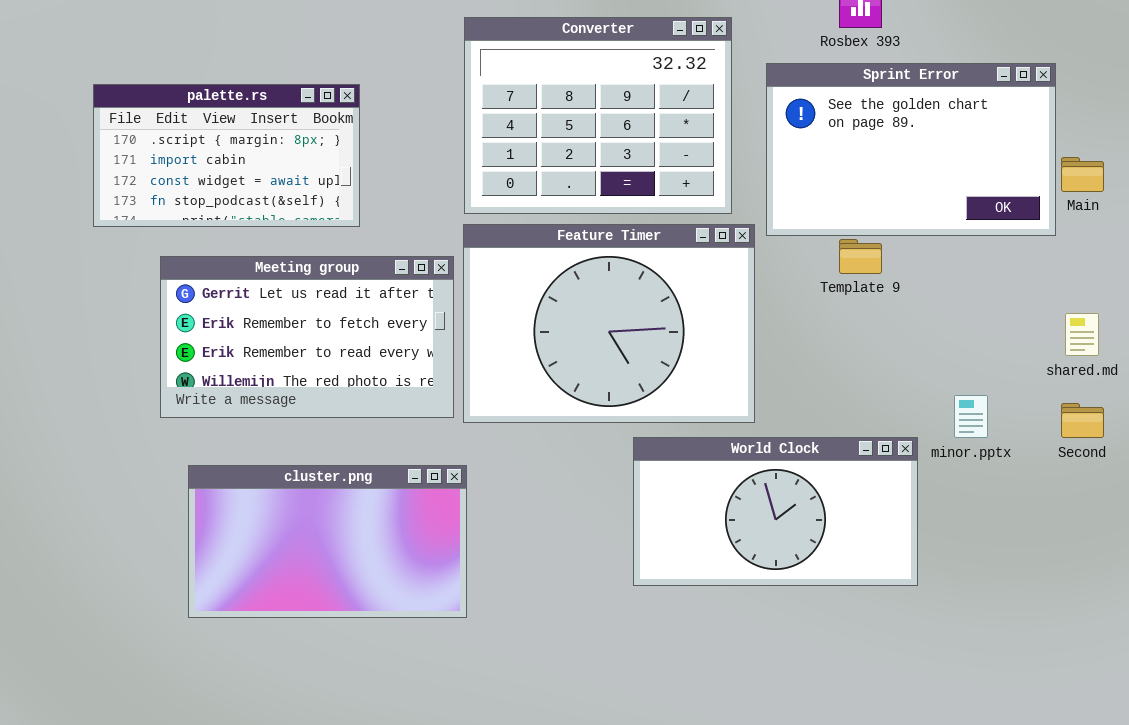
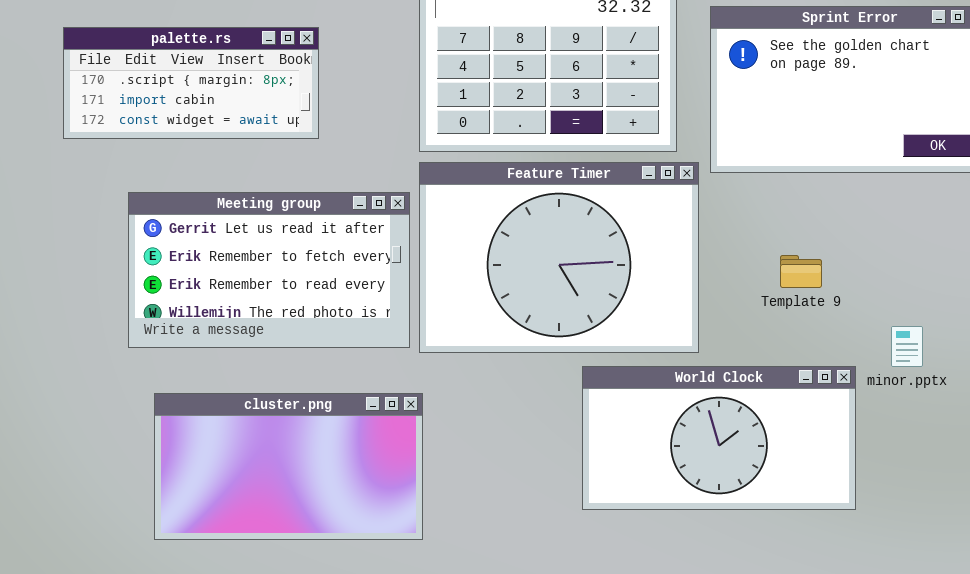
palette.rs: [93,84,360,227] -> [63,27,319,139], resized
Template 9: [839,239,882,274] -> [780,255,822,288], moved

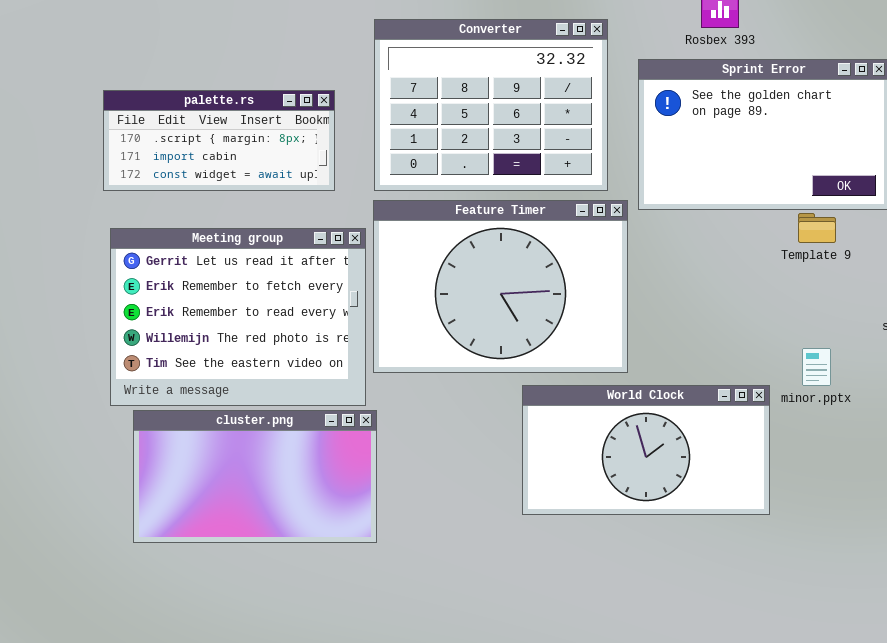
palette.rs: [63,27,319,139] -> [103,90,335,191], moved
Meeting group: [128,192,410,348] -> [110,228,366,406], resized
Template 9: [780,255,822,288] -> [798,213,836,243], moved

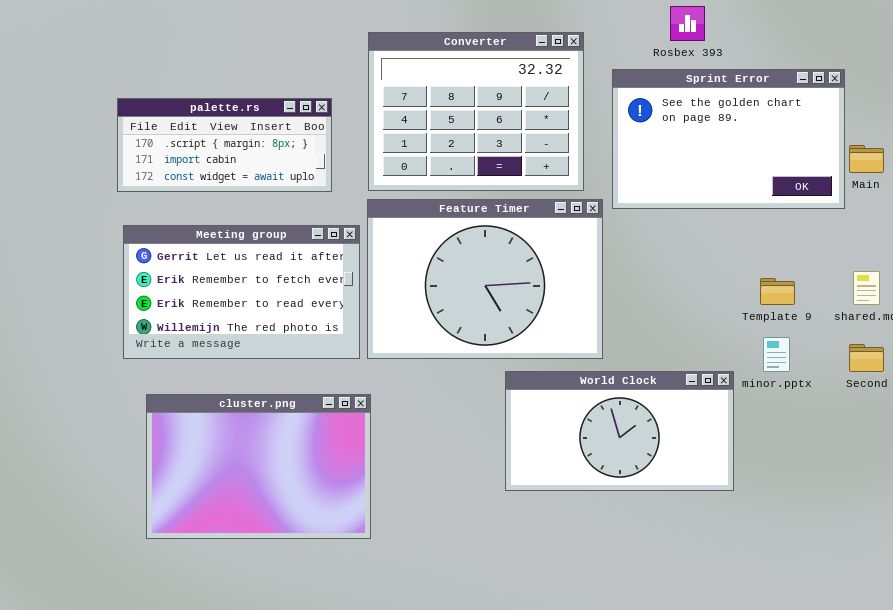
Template 9: [798,213,836,243] -> [760,278,795,305], moved
Meeting group: [110,228,366,406] -> [123,225,360,359], resized
cluster.png: [133,410,377,543] -> [146,394,371,539], resized

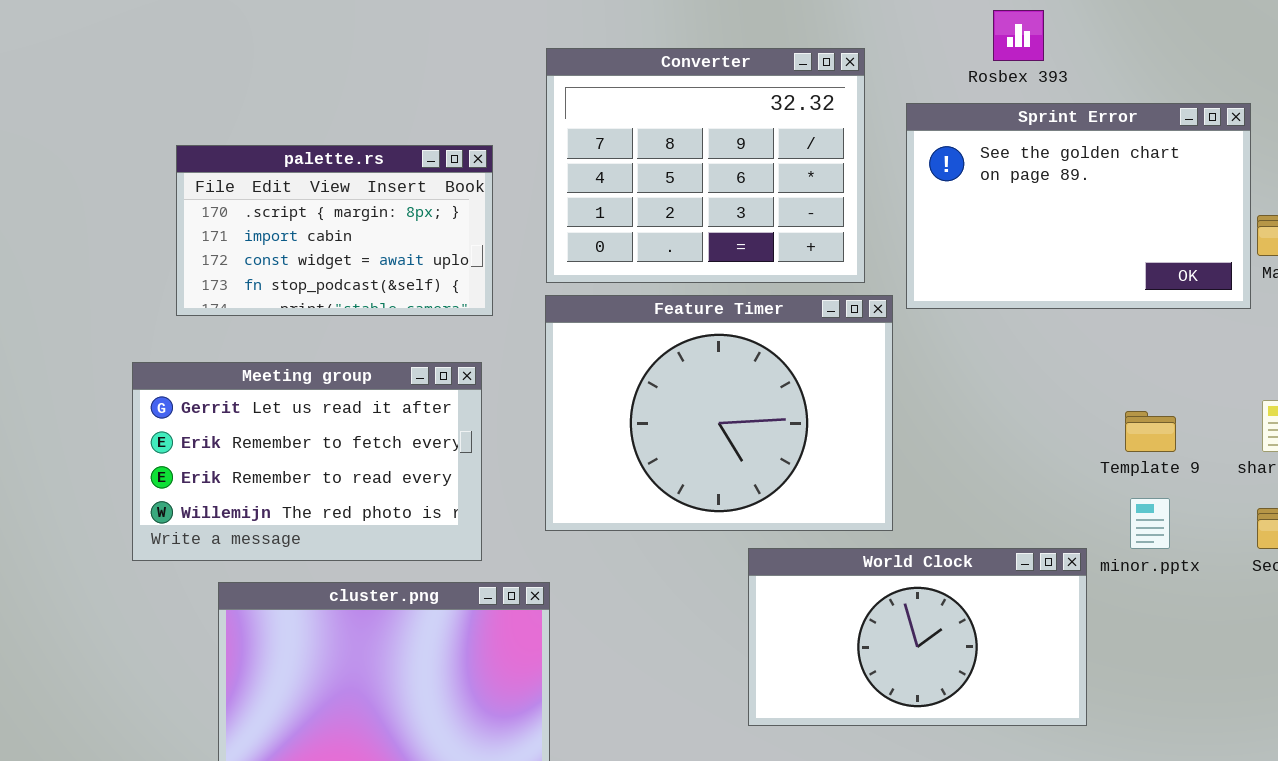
palette.rs: [117,98,332,192] -> [176,145,493,316], resized
Meeting group: [123,225,360,359] -> [132,362,482,561], moved

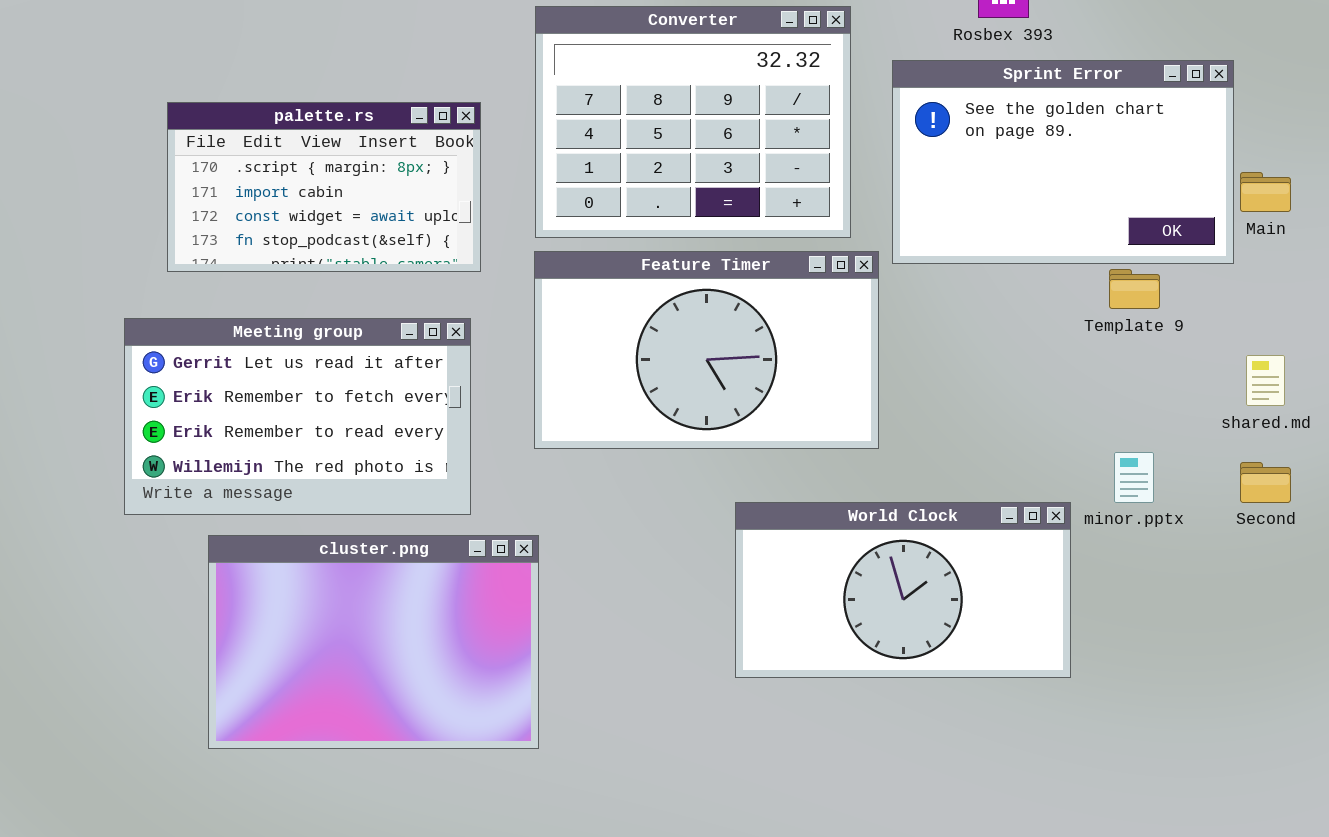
Feature Timer: [545,295,893,531] -> [534,251,879,449], resized
Template 9: [1125,411,1176,452] -> [1109,269,1160,309], moved

